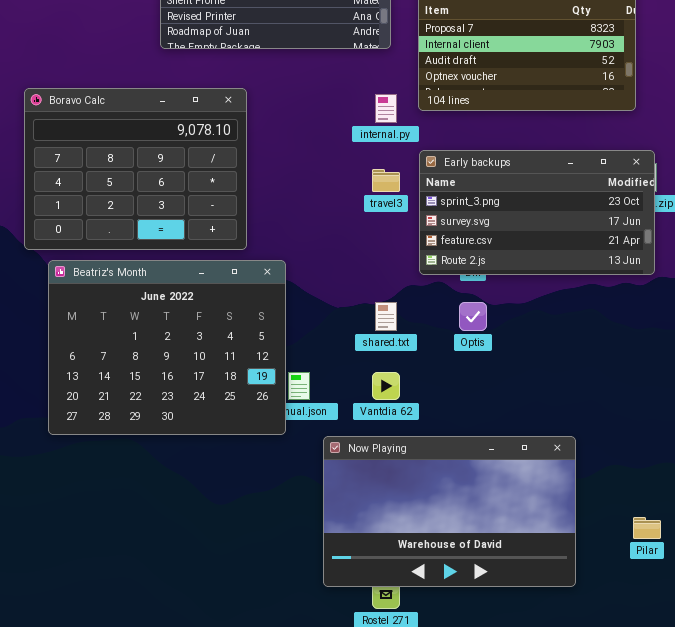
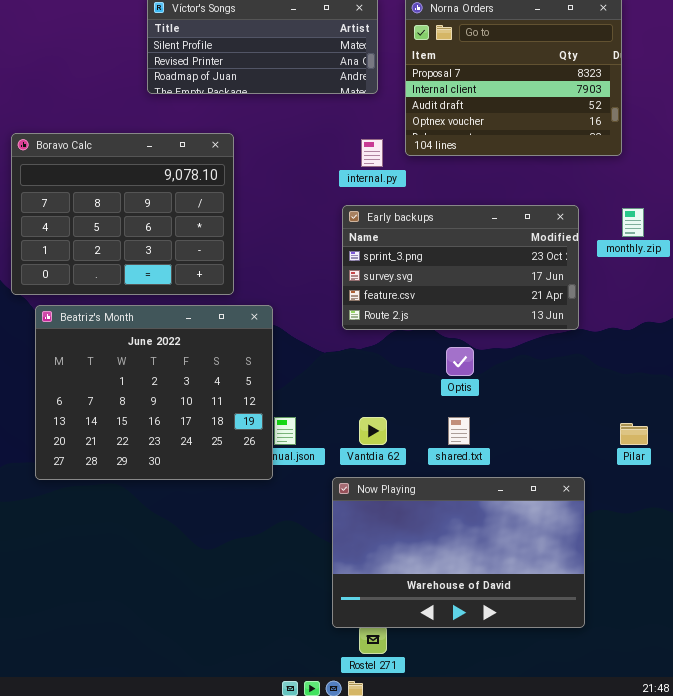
Early backups: [419,150,655,275] -> [342,205,579,330], moved
shared.txt: [375,302,397,331] -> [448,417,470,445], moved
Now Playing: [323,436,576,587] -> [332,477,585,628], moved
Pilar: [633,517,661,539] -> [620,423,648,445], moved

